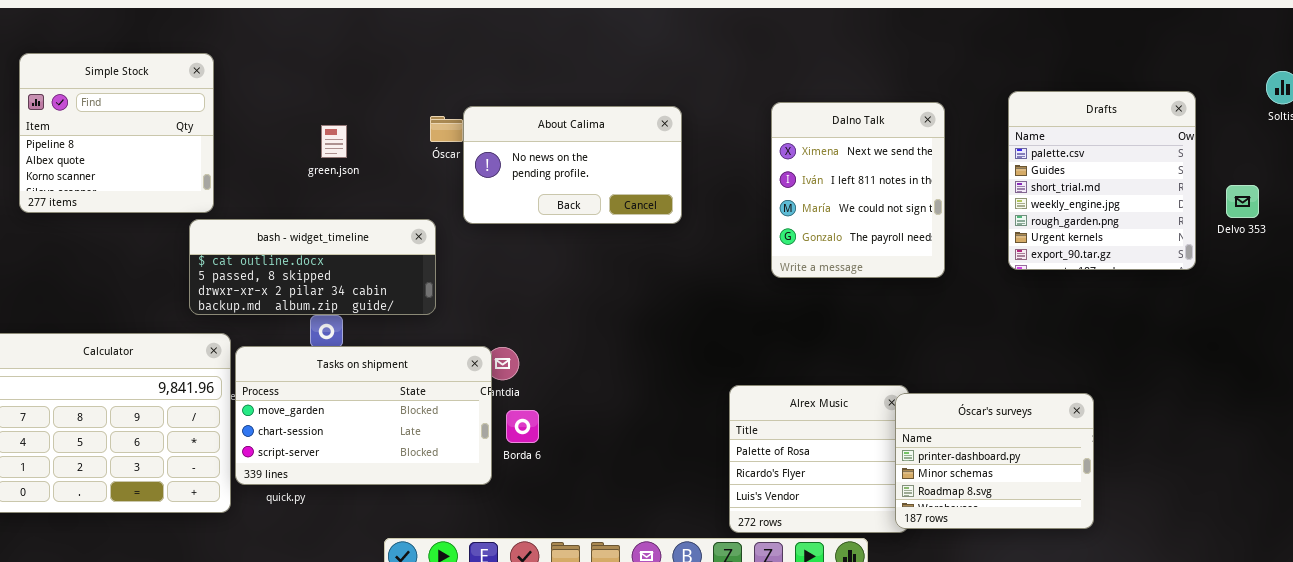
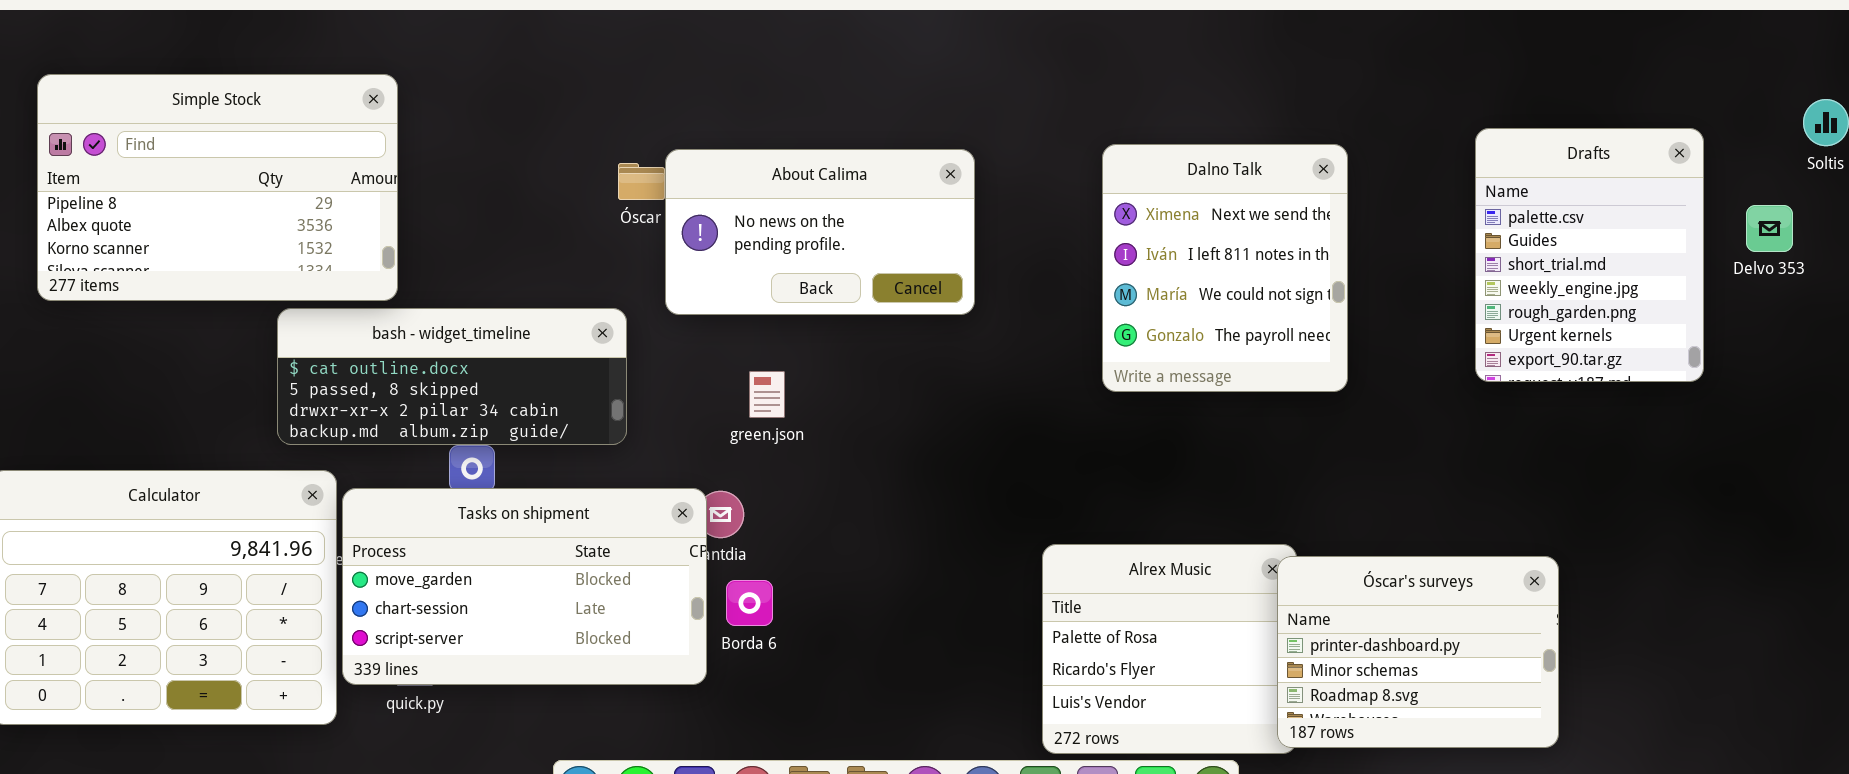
Simple Stock: [19,53,214,213] -> [37,74,398,301], resized
Drafts: [1008,91,1196,270] -> [1475,128,1704,382], resized
green.json: [321,125,347,158] -> [749,371,785,418], moved
Delvo 353: [1226,185,1259,218] -> [1746,205,1793,252], moved

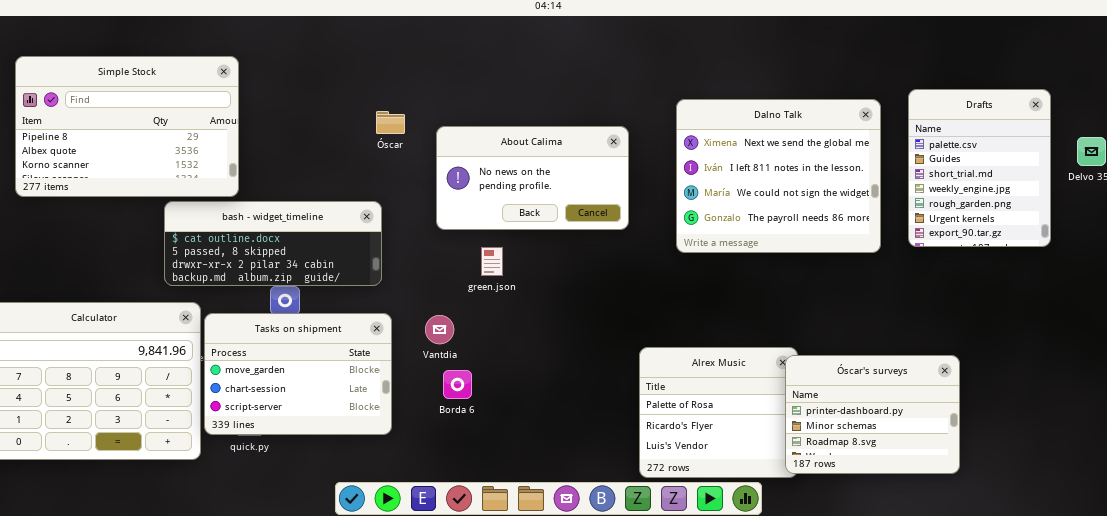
Dalno Talk: [1102,144,1348,392] -> [676,99,881,253], resized
About Calima: [665,149,975,315] -> [436,126,629,230], moved
green.json: [749,371,785,418] -> [481,247,503,276], moved
Tasks on shipment: [342,488,707,685] -> [204,313,392,435], resized

